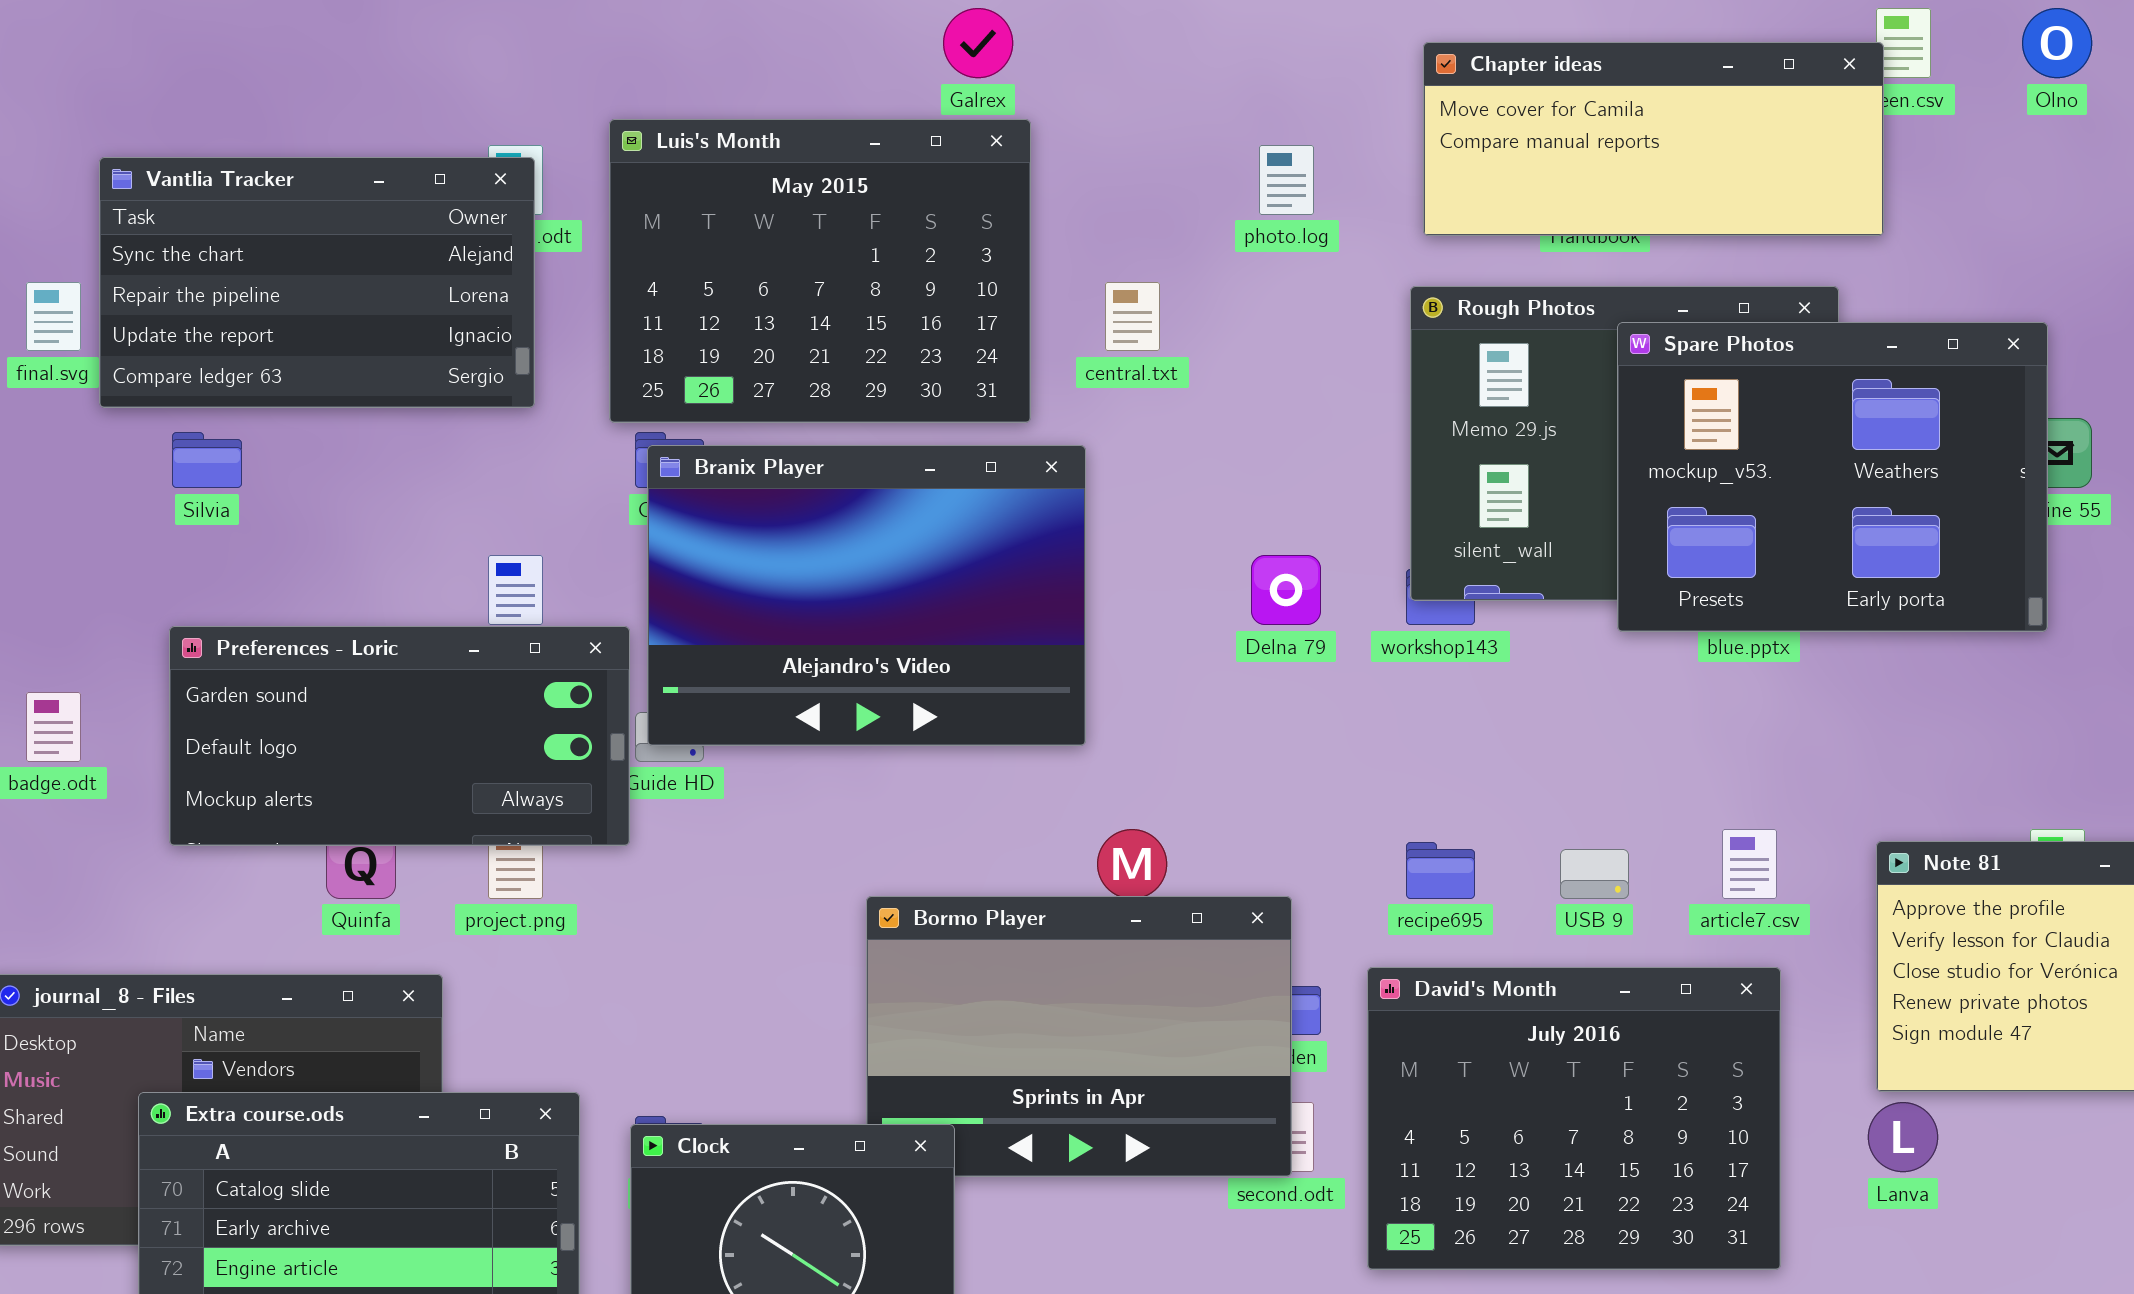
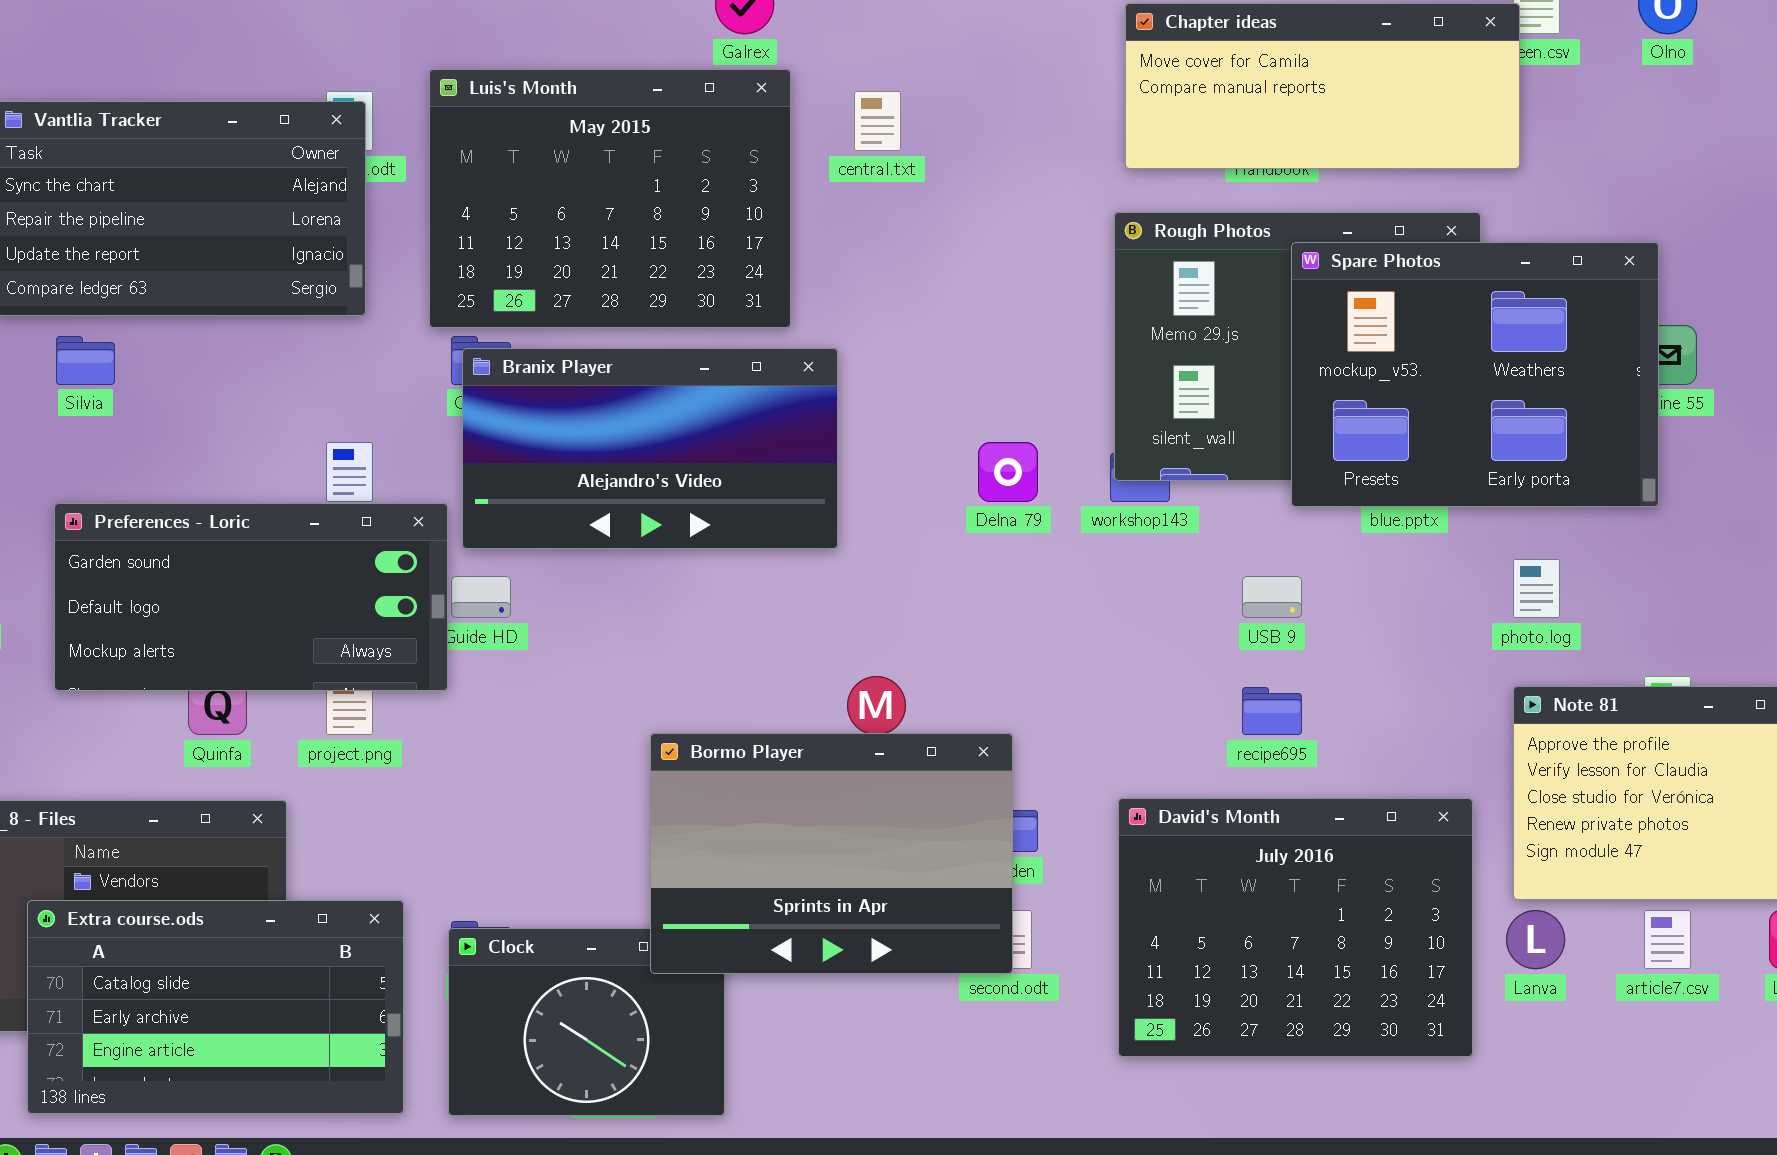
photo.log: [1259,145,1314,215] -> [1513,559,1560,618], moved
central.txt: [1105,282,1160,351] -> [854,91,901,151], moved
Branix Player: [647,445,1086,746] -> [462,348,838,549], resized
article7.csv: [1722,829,1777,899] -> [1644,910,1691,969], moved
recipe695: [1406,842,1475,899] -> [1242,687,1302,735], moved
USB 9: [1560,849,1629,899] -> [1242,576,1302,618], moved
Bormo Player: [866,896,1292,1177] -> [650,733,1013,974], raised
David's Month: [1367,967,1781,1270] -> [1118,798,1473,1057], moved

